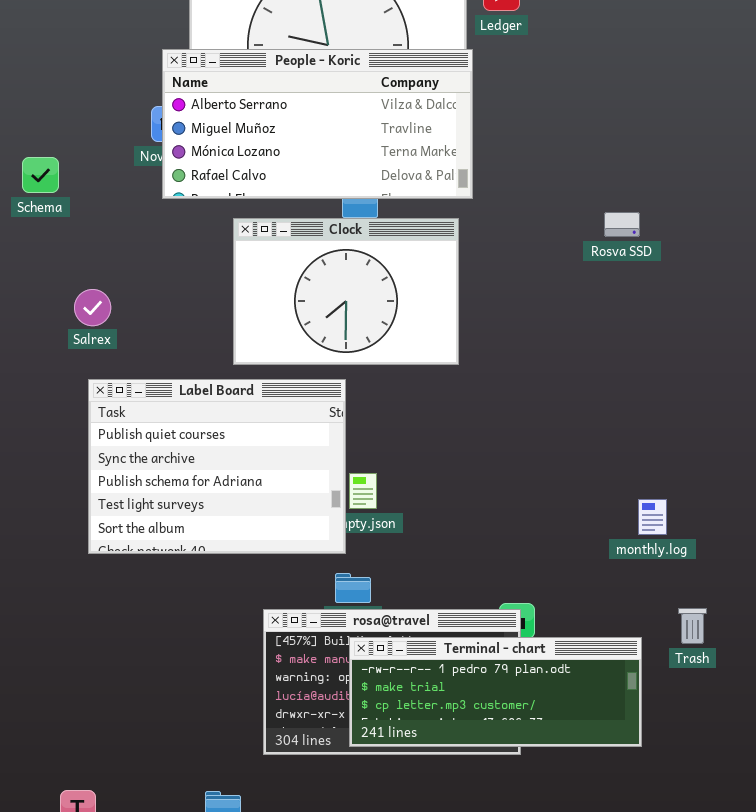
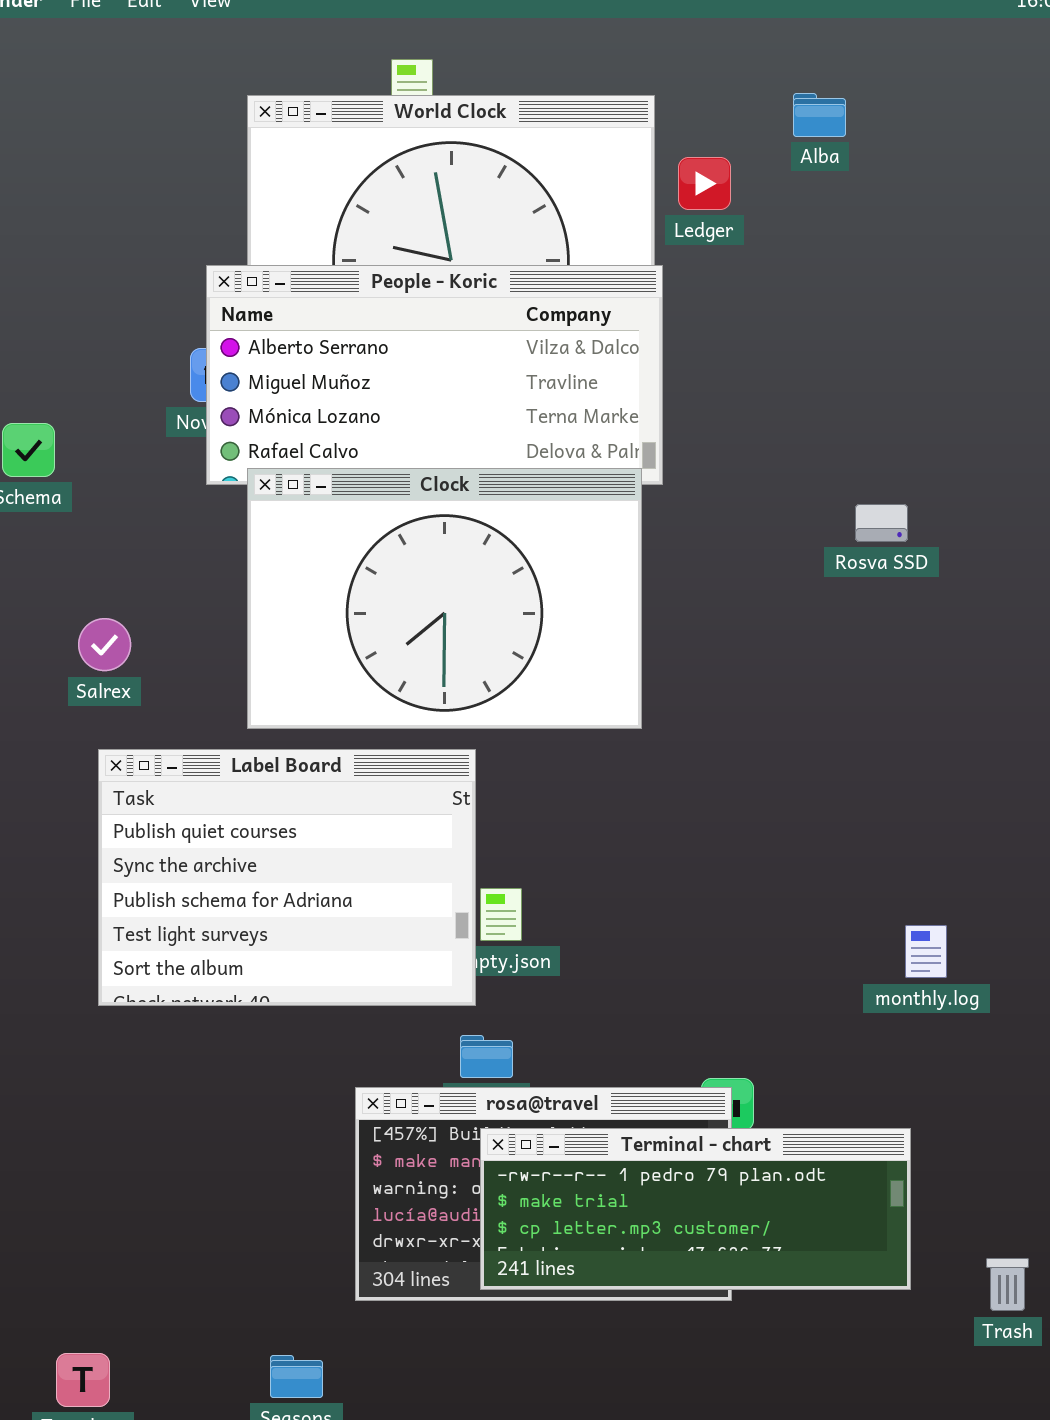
Clock: [233,218,459,365] -> [247,468,642,729], resized
Trash: [678,608,707,644] -> [986,1258,1029,1311], moved

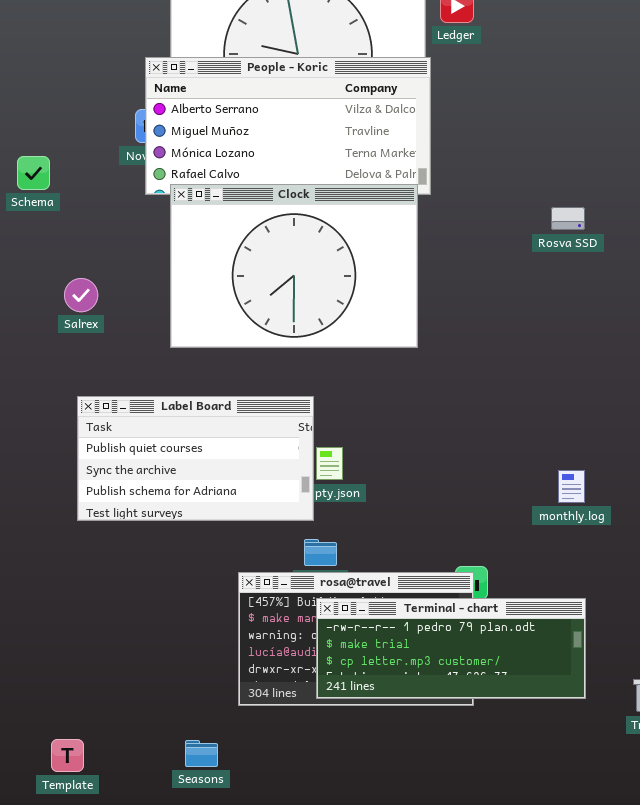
Label Board: [98,749,476,1006] -> [77,396,314,521], resized
monthly.log: [905,925,947,978] -> [558,470,585,503], moved

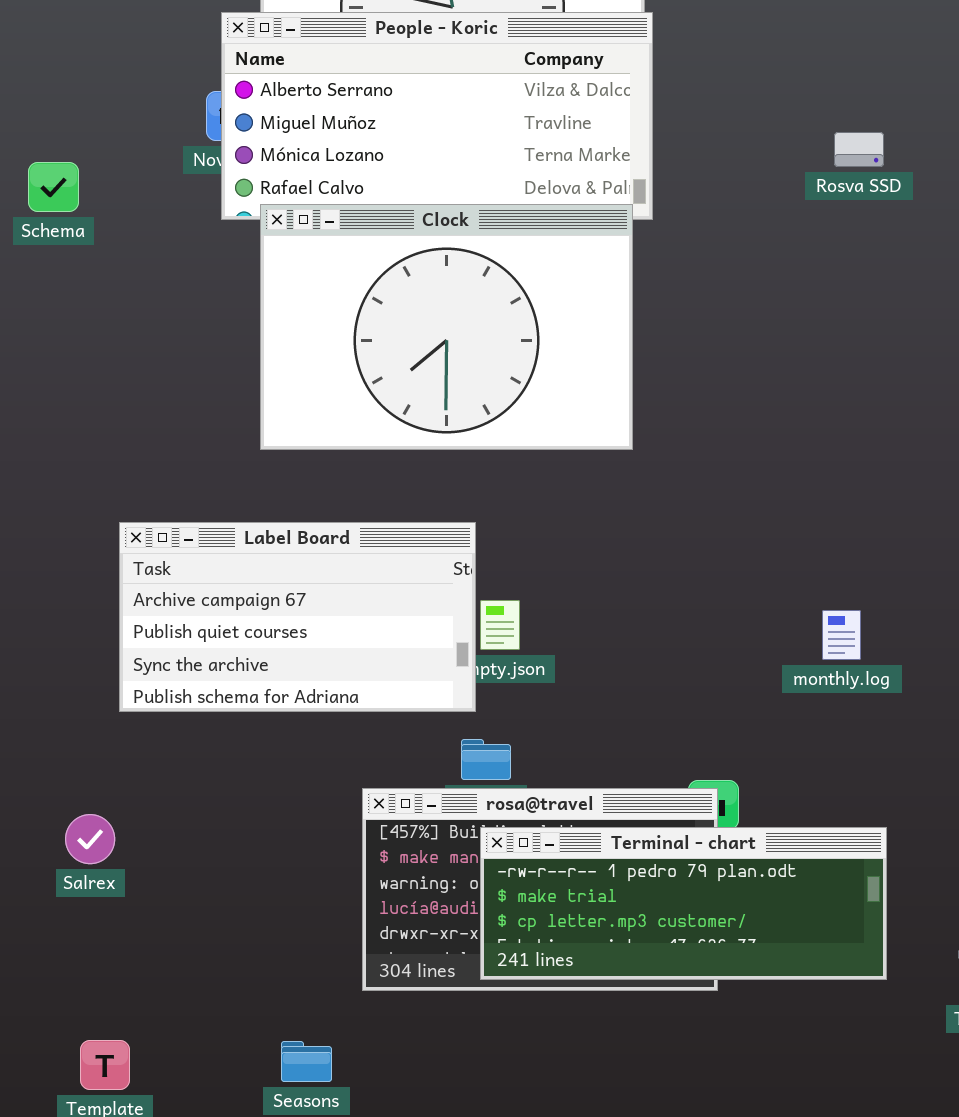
Rosva SSD: [551,207,585,230] -> [834,132,884,167], moved
Salrex: [64,278,98,312] -> [65,814,115,864], moved
Label Board: [77,396,314,521] -> [119,522,476,712], scrolled up 1 row
monthly.log: [558,470,585,503] -> [822,610,861,660], moved

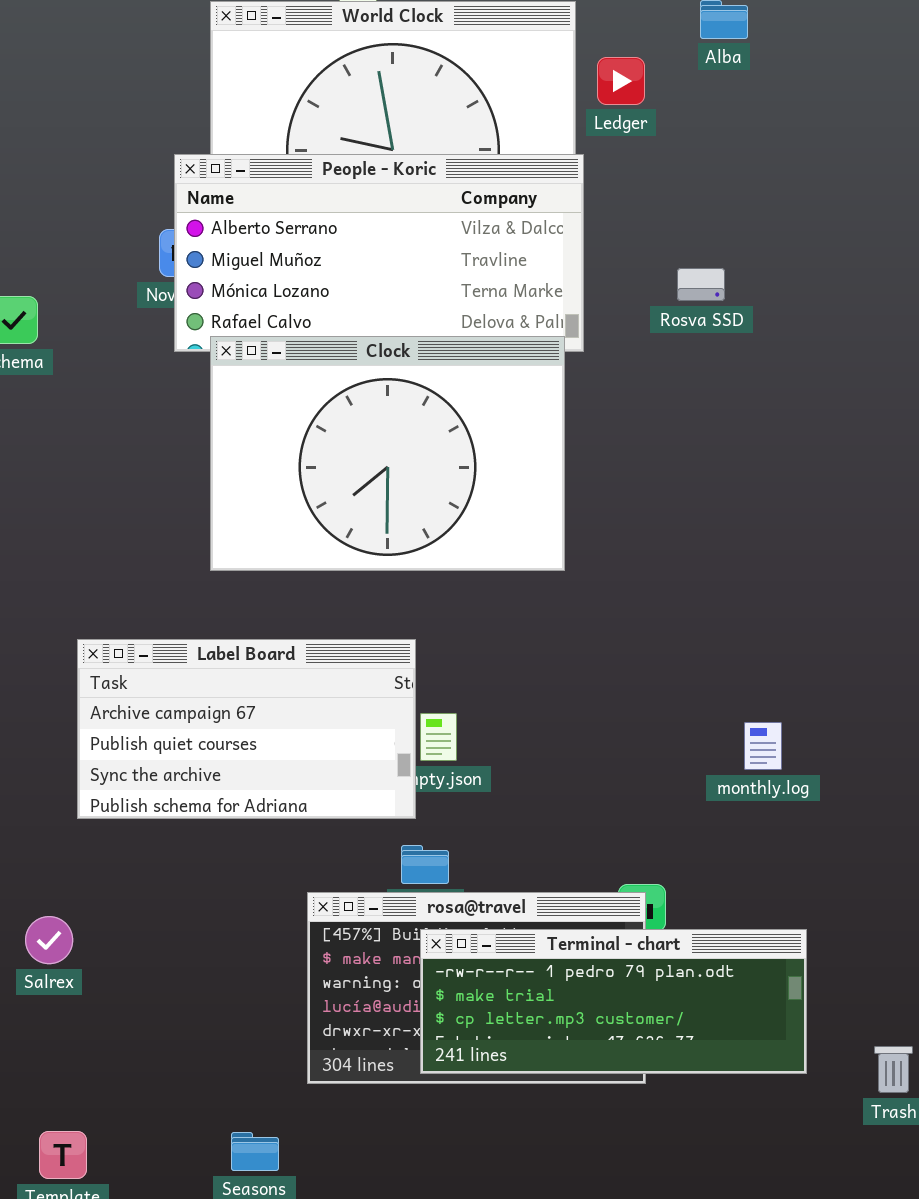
Rosva SSD: [834,132,884,167] -> [677,268,725,301], moved

